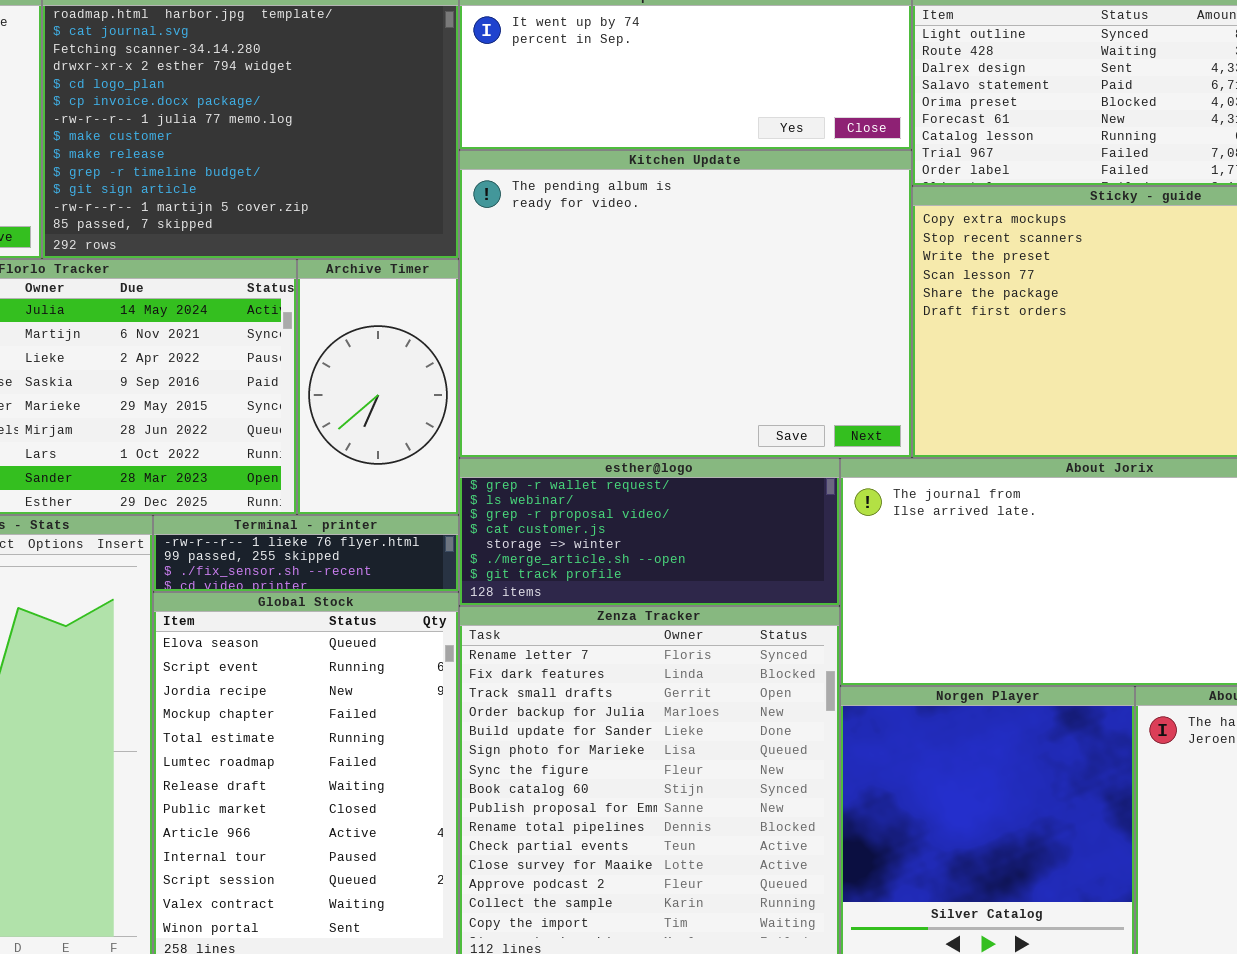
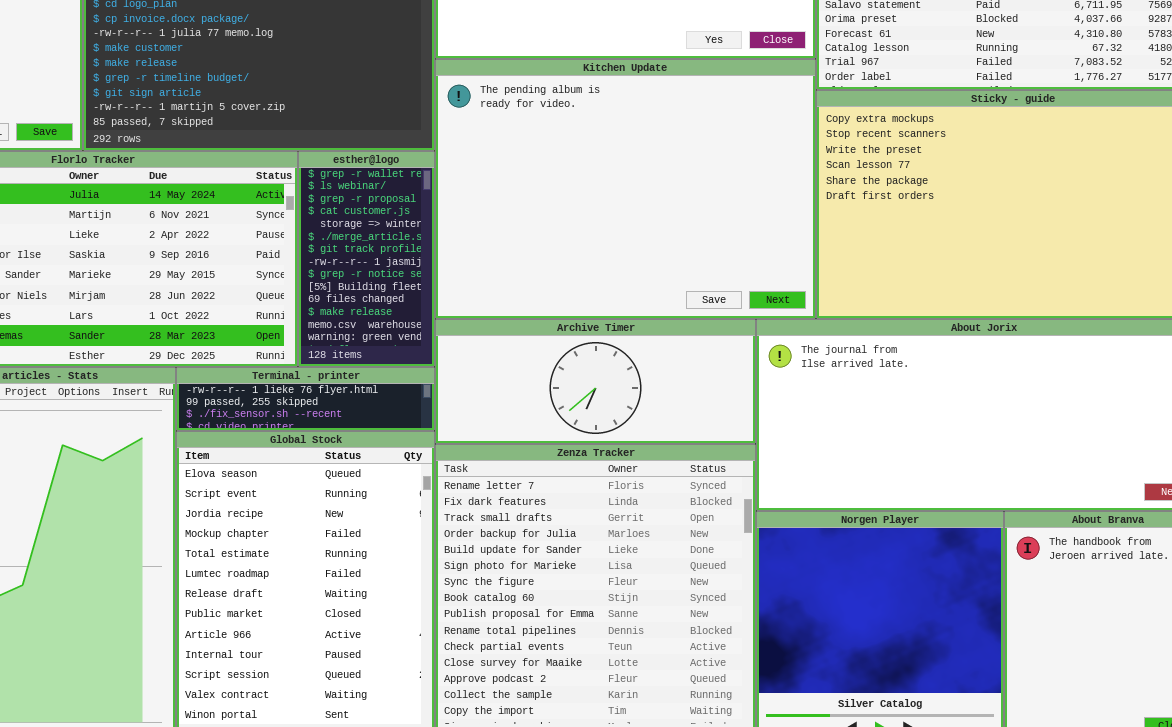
Archive Timer: [297,259,459,515] -> [435,319,756,444], moved, resized
esther@logo: [459,458,840,606] -> [298,151,435,367], moved, resized

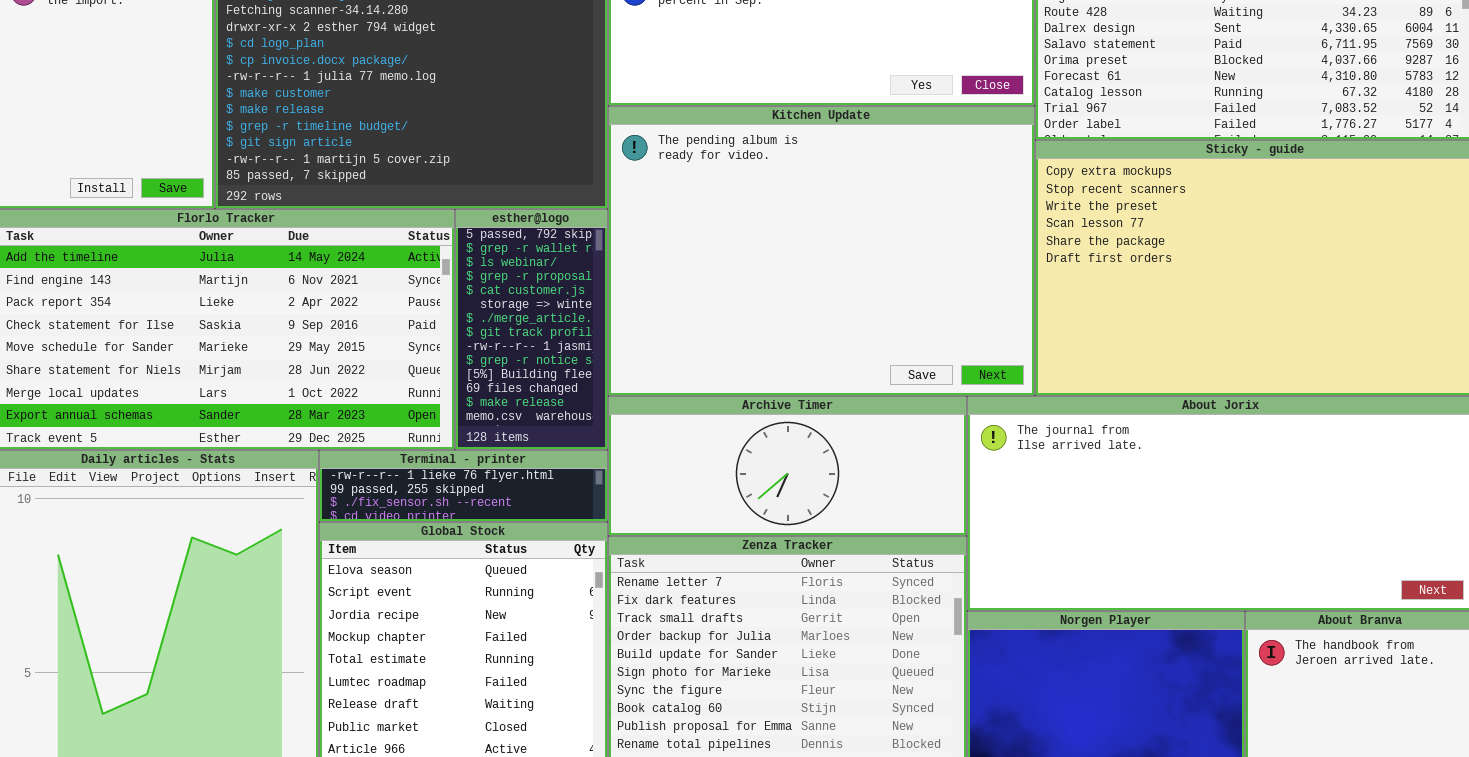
esther@logo: [298,151,435,367] -> [455,209,608,450], scrolled up 1 row

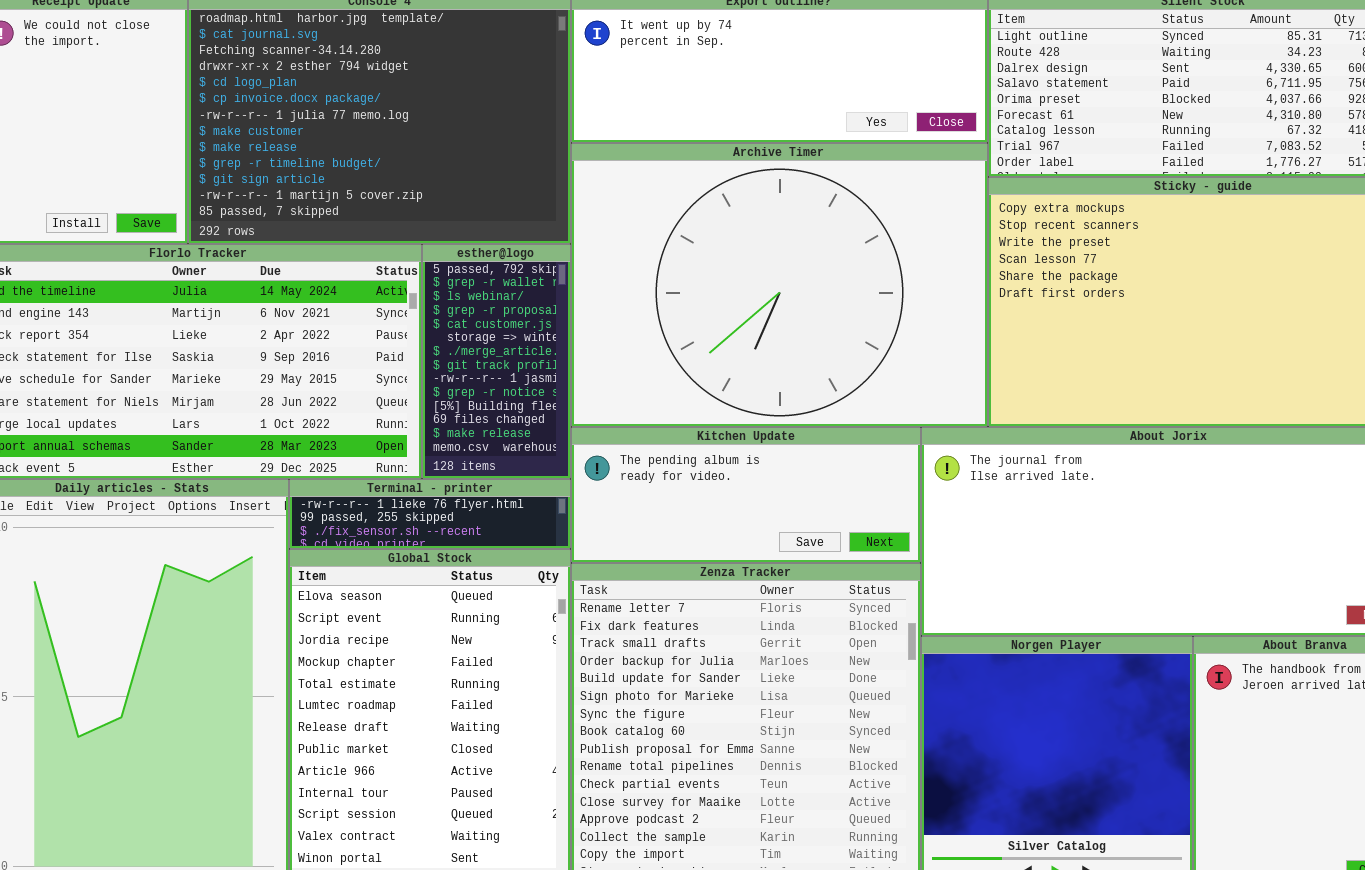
Kitchen Update: [608,106,1035,396] -> [571,427,921,563], moved, resized
Archive Timer: [608,396,967,536] -> [571,143,988,427], moved, resized

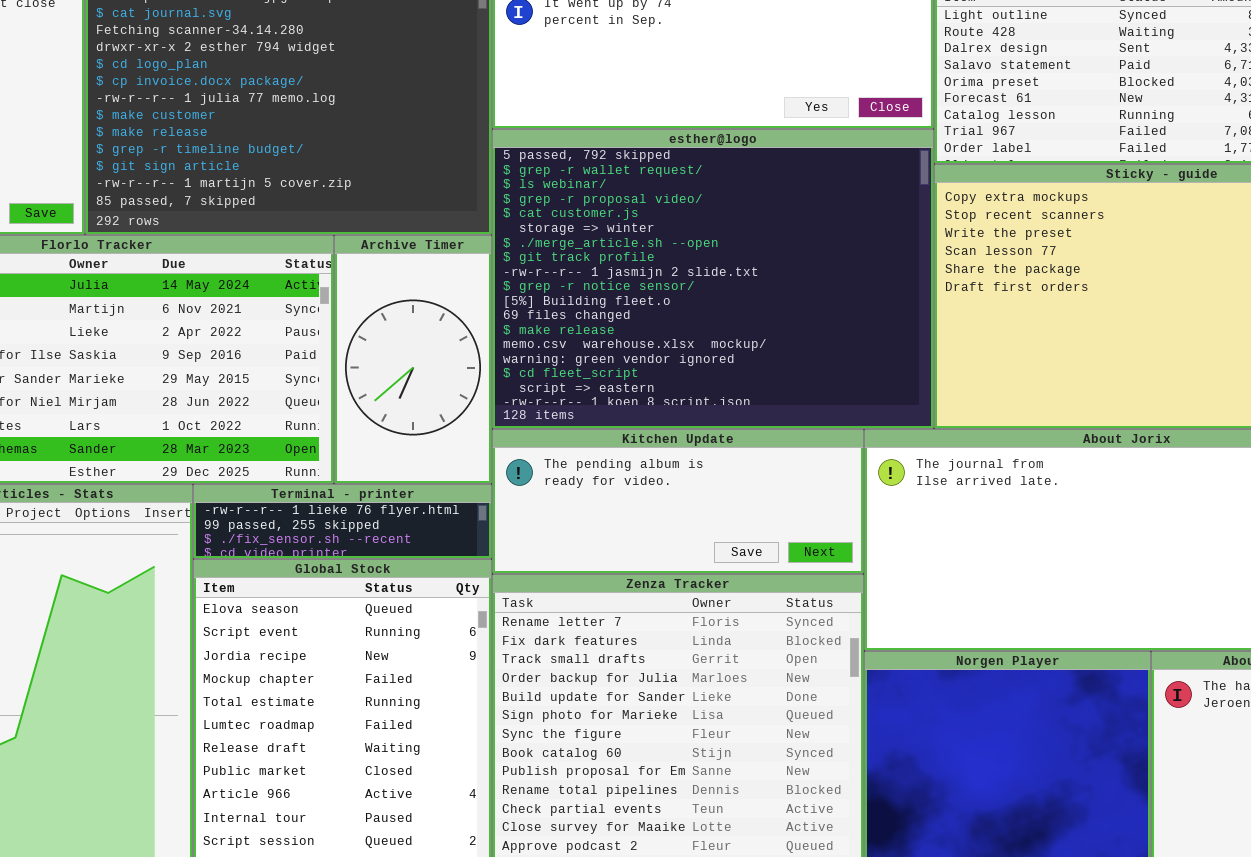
Archive Timer: [571,143,988,427] -> [334,235,492,484], moved, resized
esther@logo: [422,244,571,479] -> [492,129,934,429], moved, resized

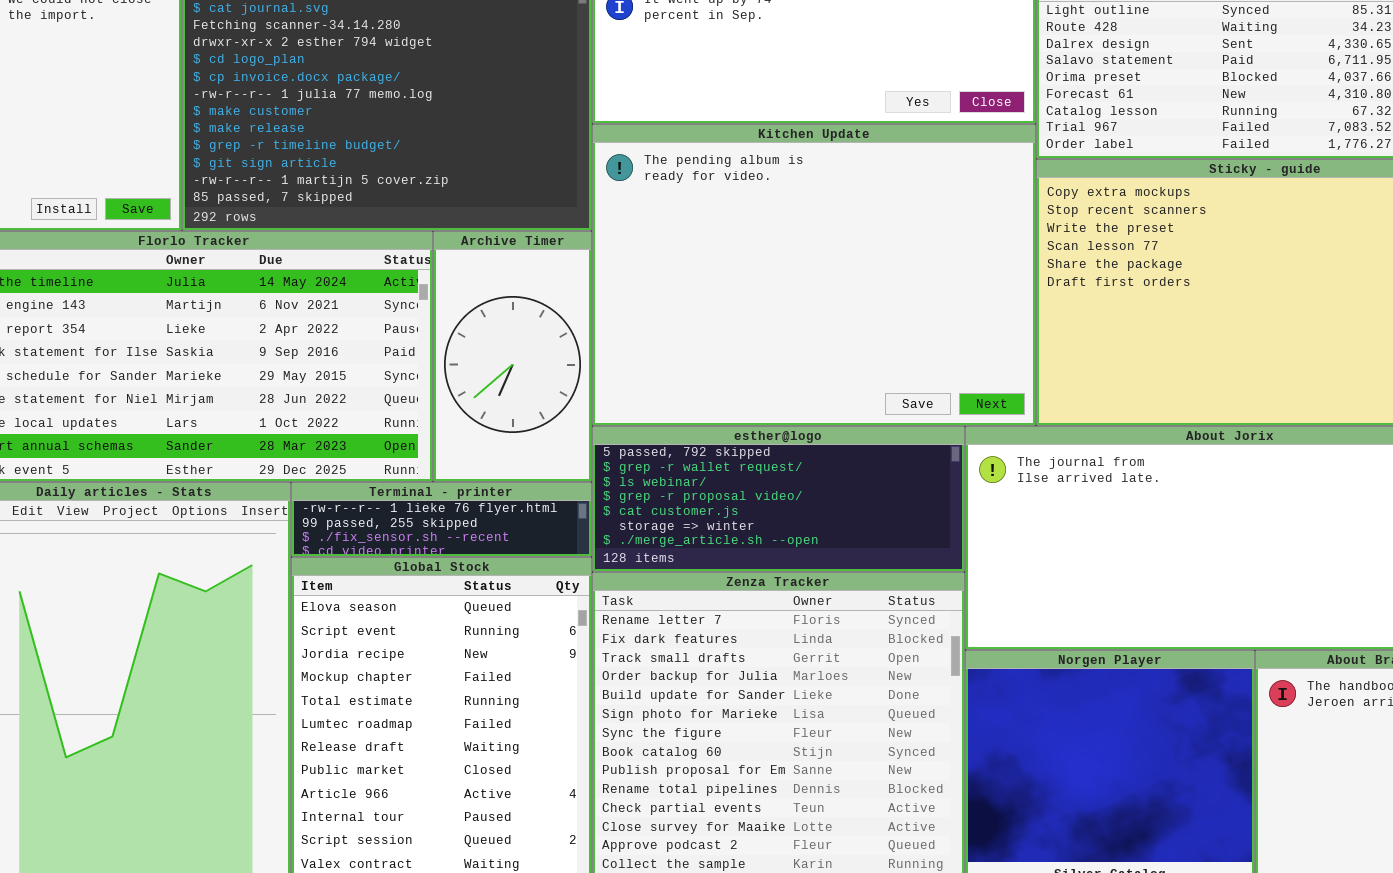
esther@logo: [492,129,934,429] -> [592,426,965,572], moved, resized
Kitchen Update: [492,429,864,574] -> [592,124,1036,426], moved, resized

